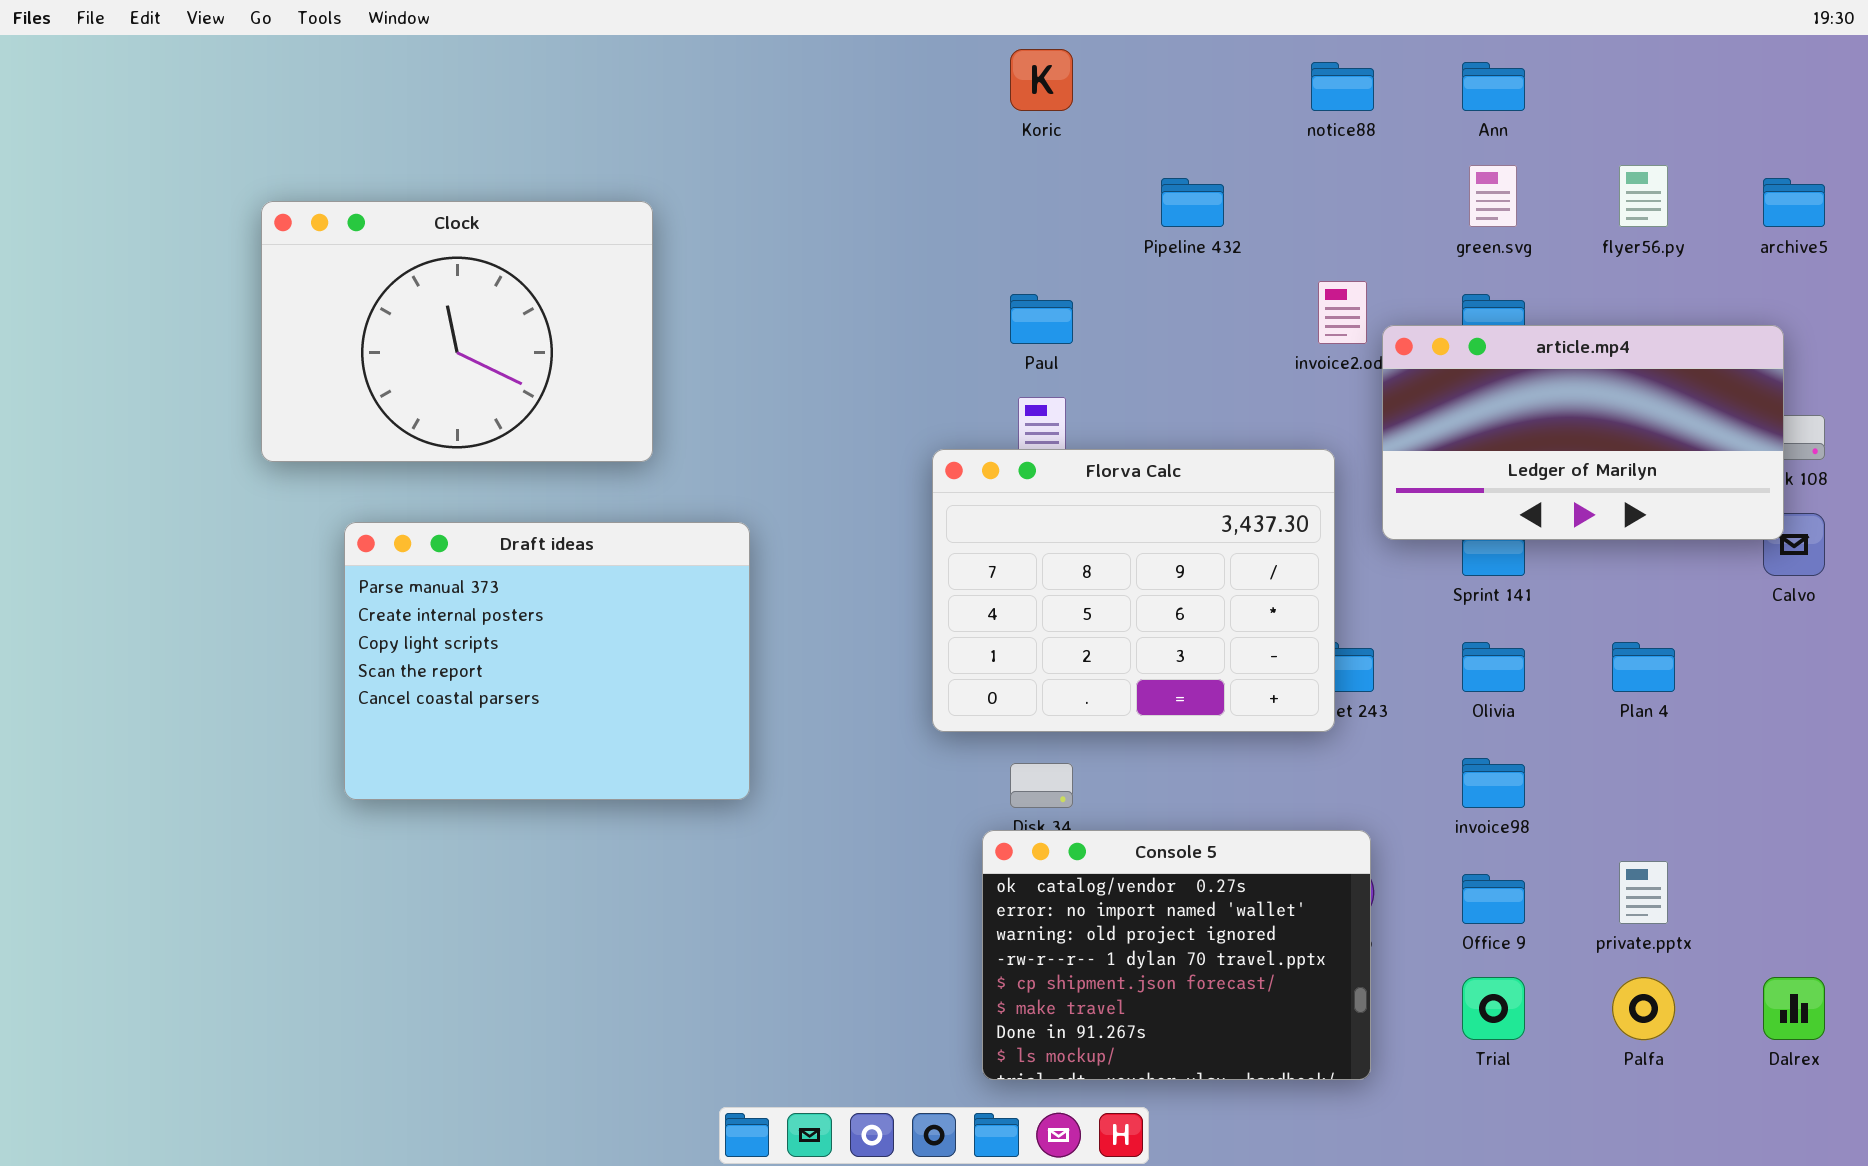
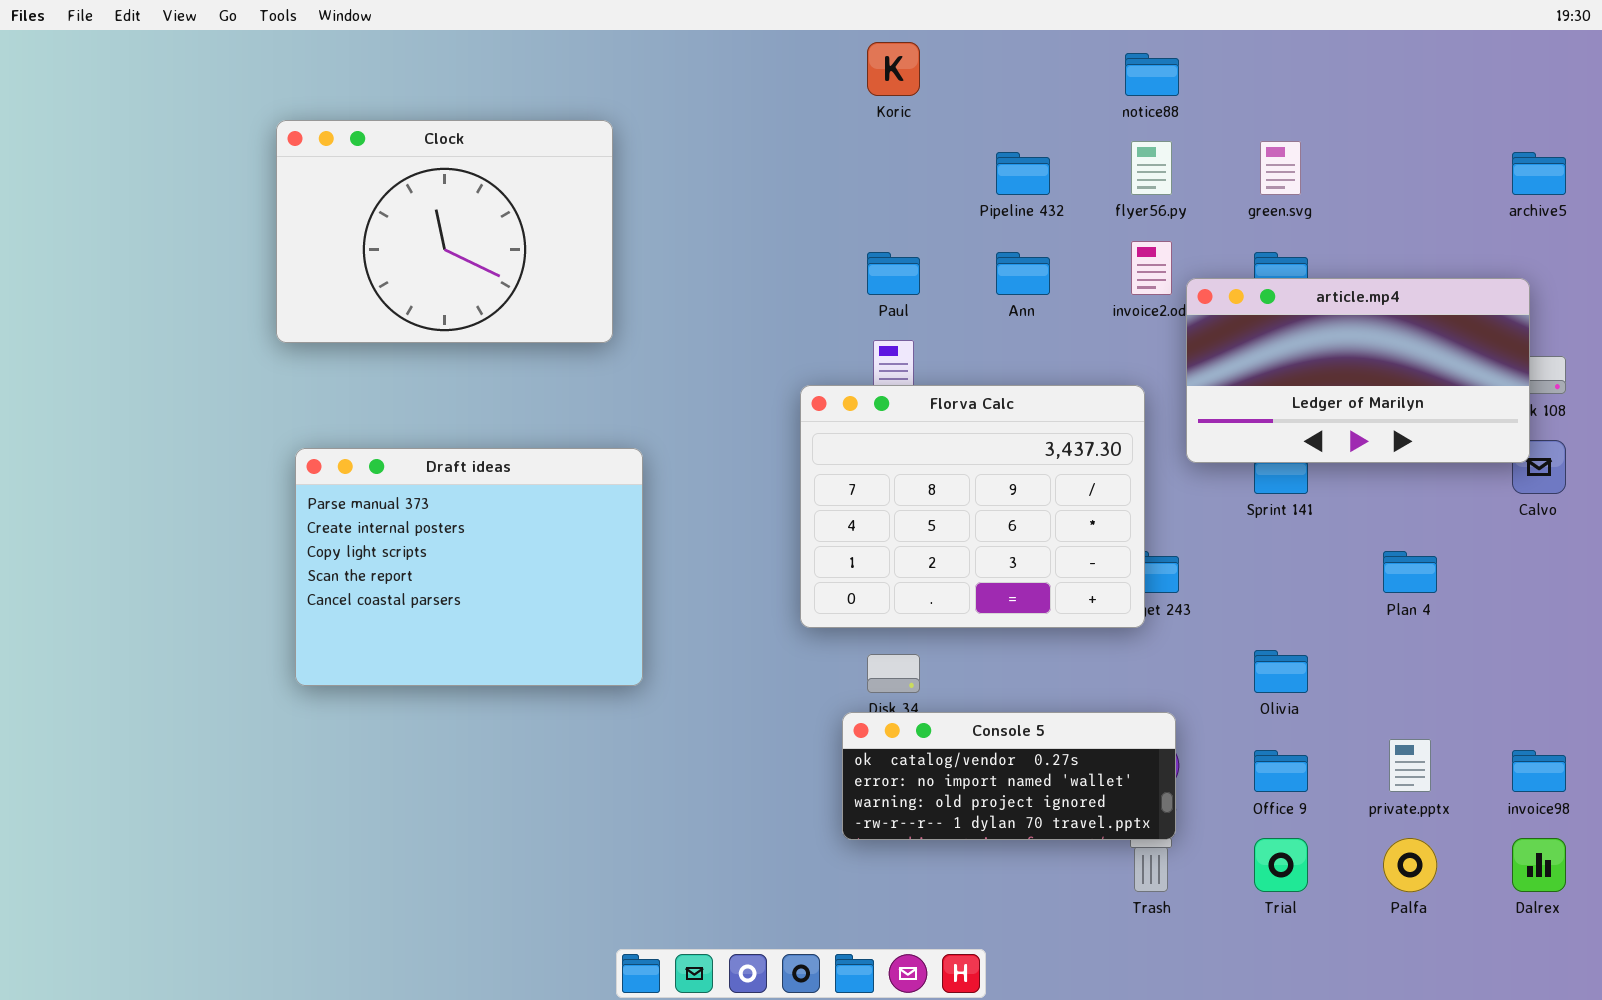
Ann: [1462,62,1525,111] -> [996,252,1050,295], moved
flyer56.py: [1619,165,1668,227] -> [1131,141,1172,195], moved
Clock: [261,201,653,462] -> [276,120,613,343], moved
Olivia: [1462,642,1525,692] -> [1254,650,1308,693], moved
invoice98: [1462,758,1525,808] -> [1512,750,1566,792], moved
Console 5: [982,830,1371,1080] -> [842,712,1176,840], resized

